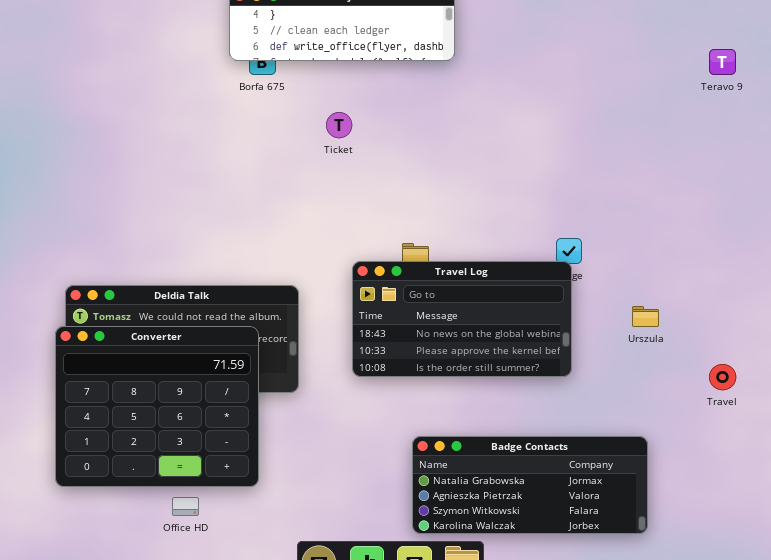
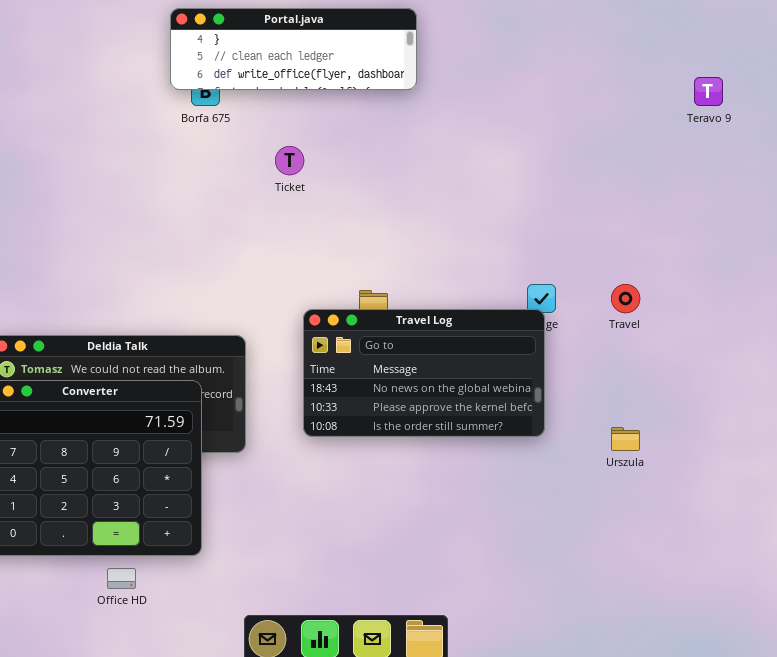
Urszula: [632,306,659,327] -> [611,427,640,451], moved
Travel: [709,364,736,390] -> [611,284,640,313], moved
Badge Contacts: [412,436,648,534] -> none, closed

